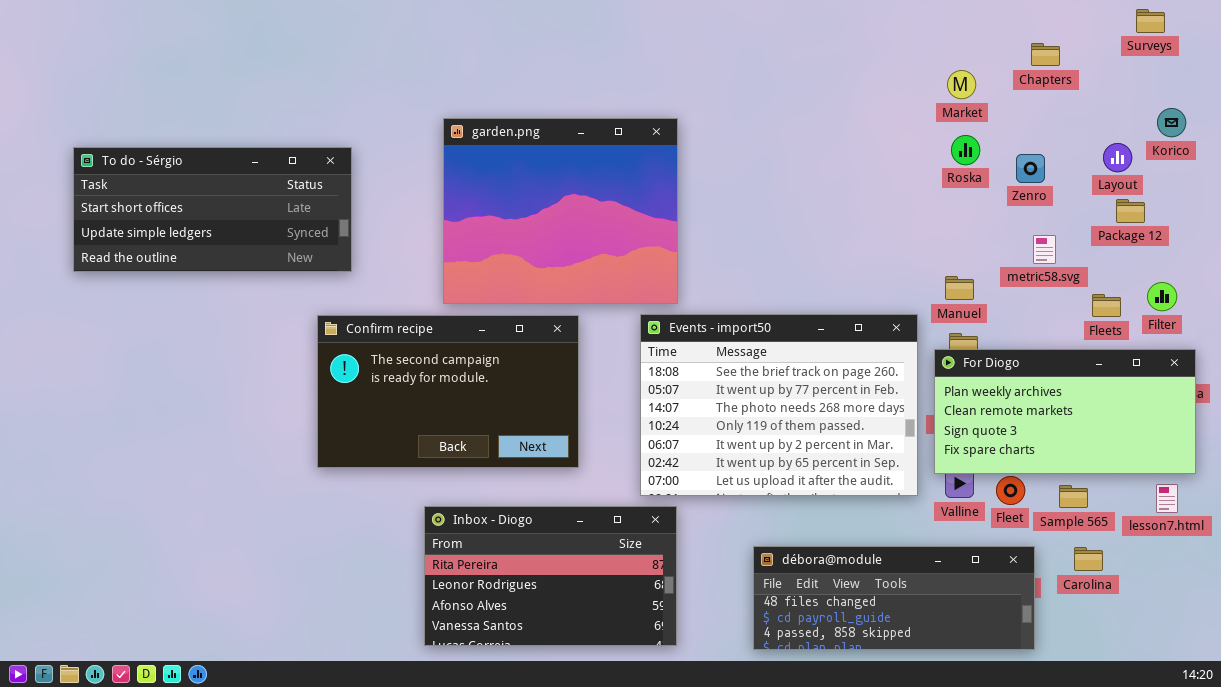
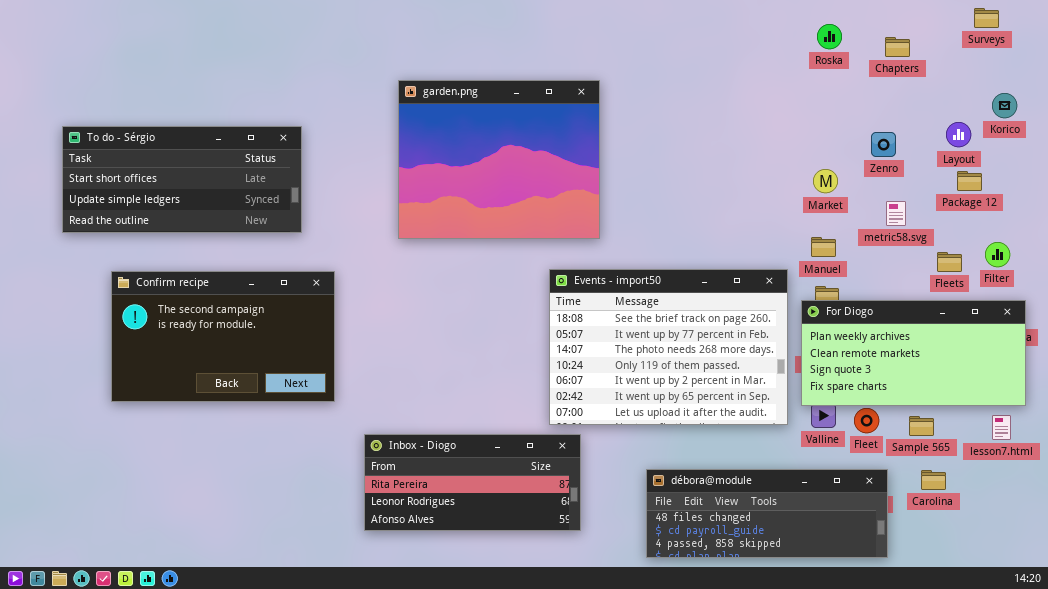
Market: [947,70,976,99] -> [813,169,838,193], moved
garden.png: [443,118,678,304] -> [398,80,600,239], moved
Roska: [951,135,980,165] -> [817,24,842,49], moved
Confirm recipe: [317,315,579,468] -> [111,271,335,402], moved
Inbox - Diogo: [424,506,677,646] -> [364,434,581,531], resized

